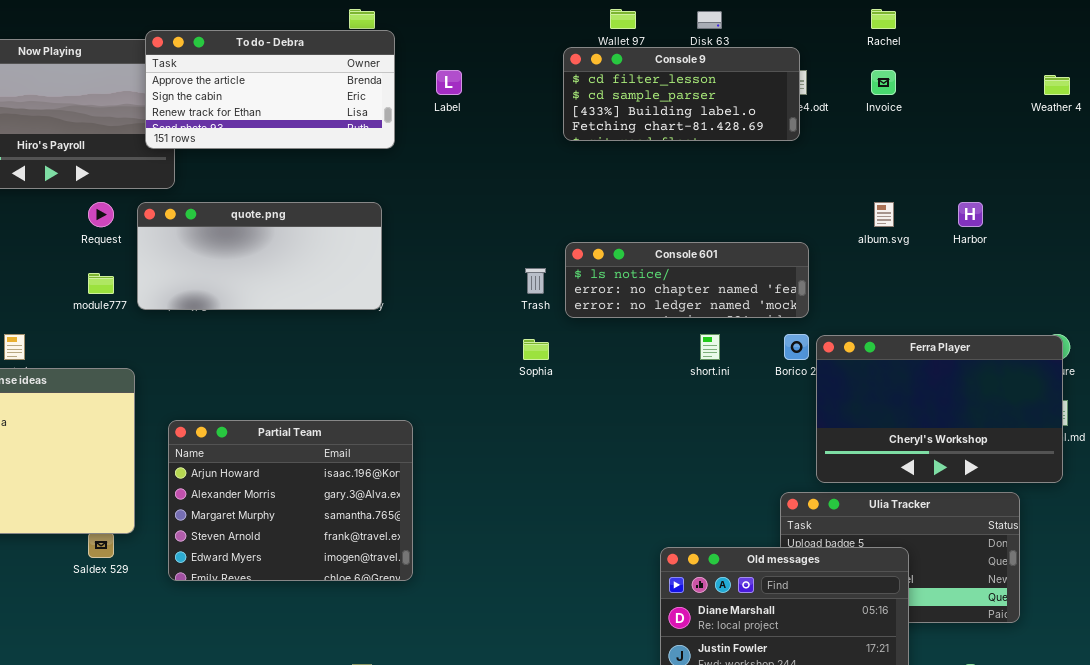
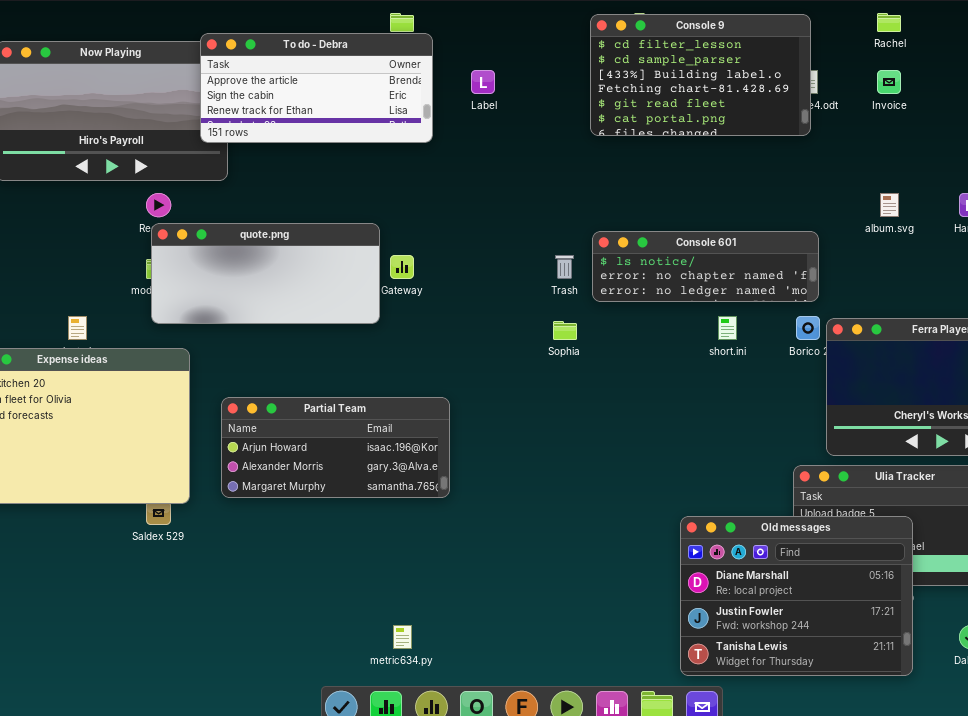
Console 9: [563,47,800,141] -> [590,14,811,136], resized
quote.png: [137,202,382,310] -> [151,223,380,324], moved
Partial Team: [168,420,413,581] -> [221,397,450,498], resized

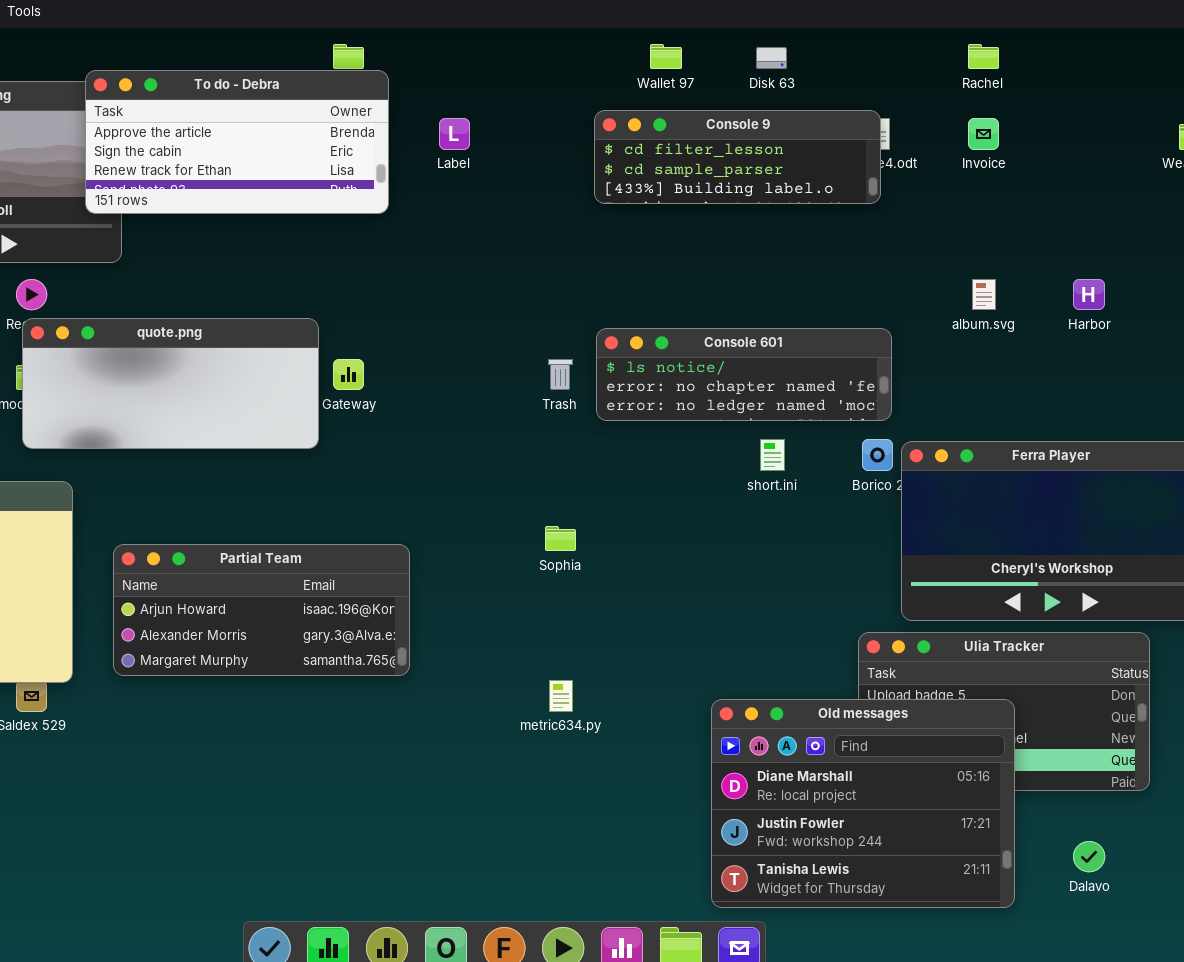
Console 9: [590,14,811,136] -> [594,110,881,204], resized
Sophia: [553,321,577,340] -> [545,526,576,551], moved
metric634.py: [393,625,412,649] -> [549,680,573,712], moved

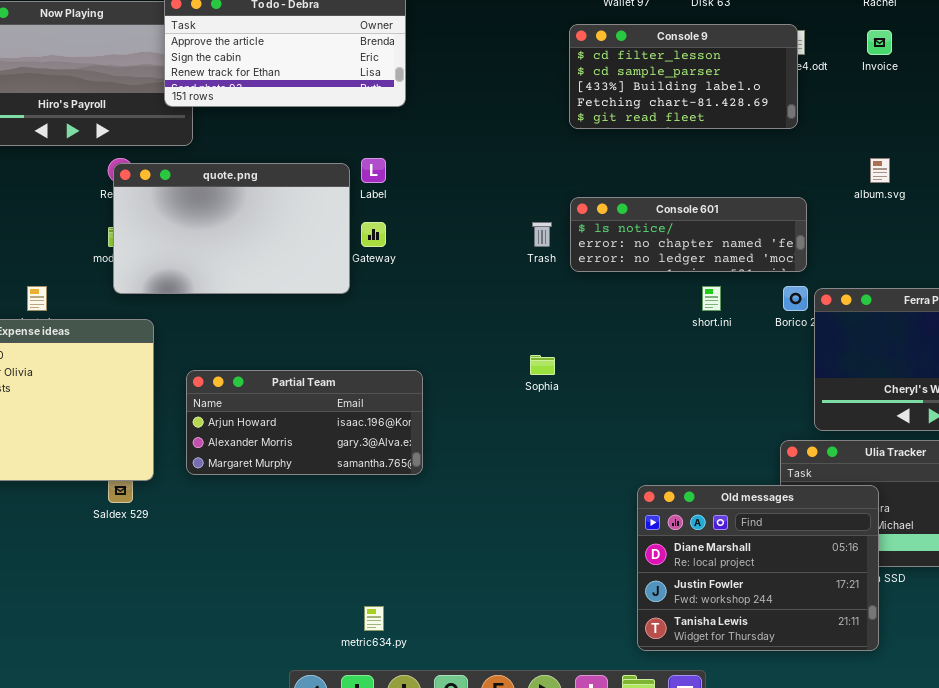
Console 9: [594,110,881,204] -> [569,24,798,129], resized
Label: [439,118,470,150] -> [361,158,386,183], moved
quote.png: [22,318,319,449] -> [113,163,350,294], resized
metric634.py: [549,680,573,712] -> [364,606,384,631], moved
Old messages: [711,699,1015,908] -> [637,485,879,651], moved

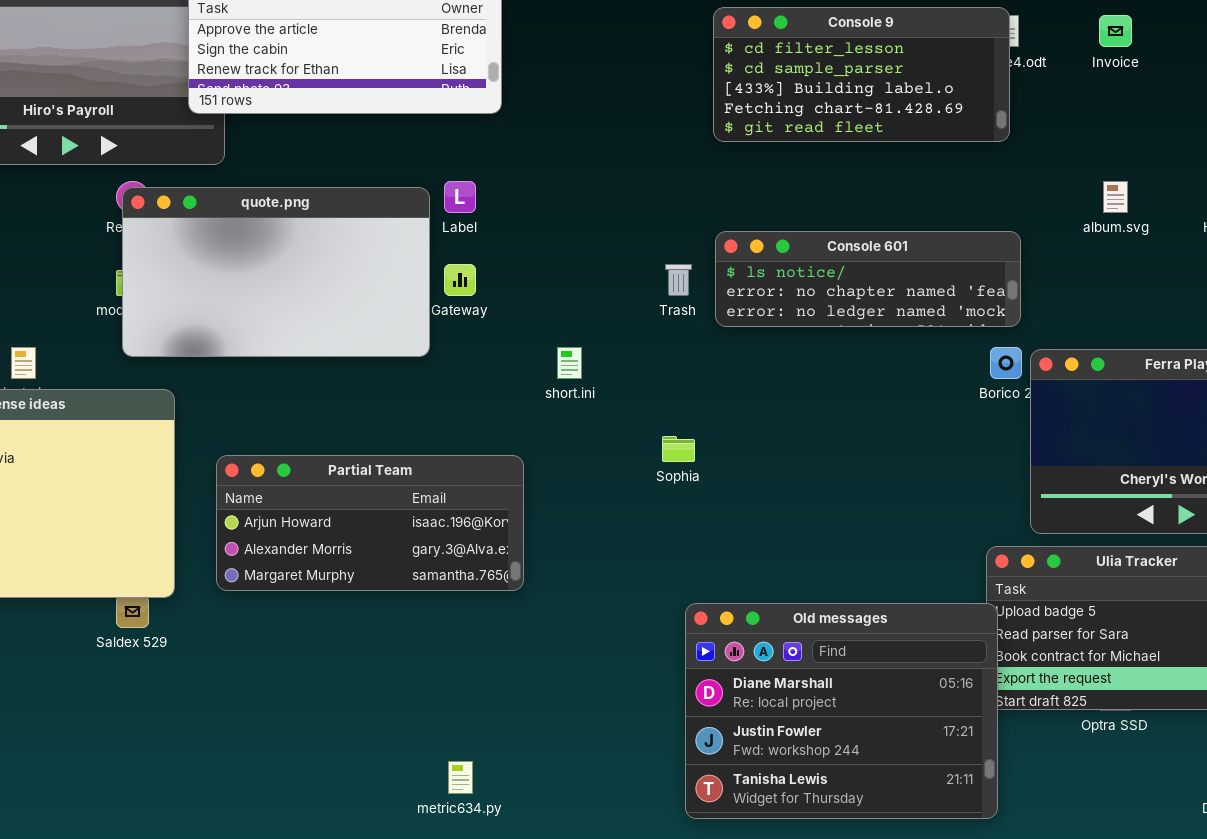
short.ini: [702,286,721,311] -> [557,347,582,379], moved
Old messages: [637,485,879,651] -> [685,603,998,819], moved

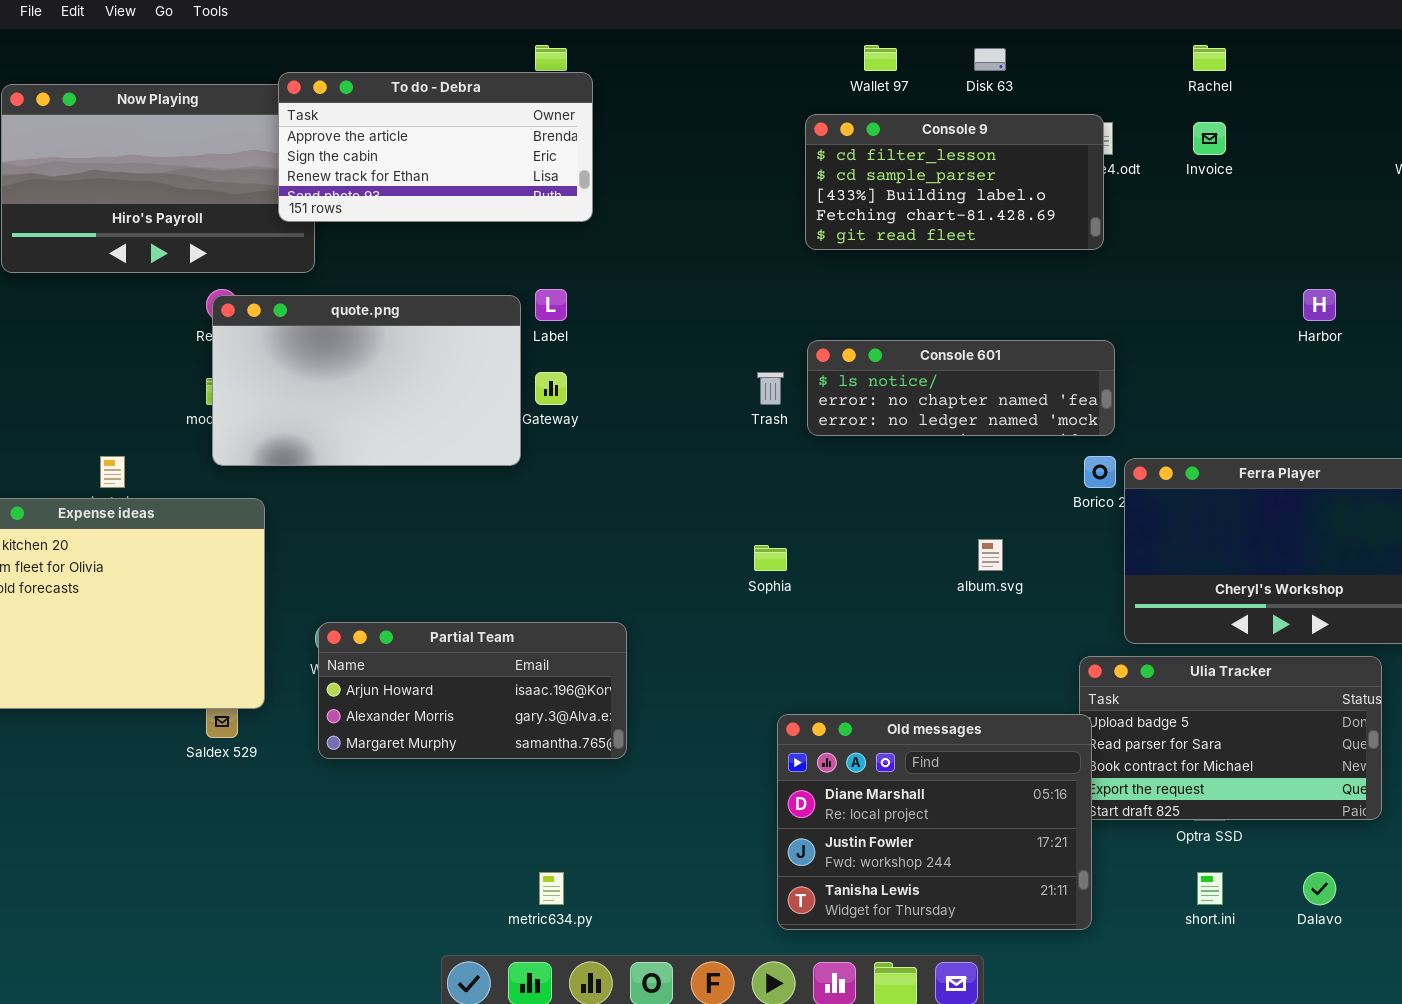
album.svg: [1103,181,1128,213] -> [978,539,1003,571], moved
short.ini: [557,347,582,379] -> [1197,872,1223,905], moved
Partial Team: [216,455,524,591] -> [318,622,627,759], moved

